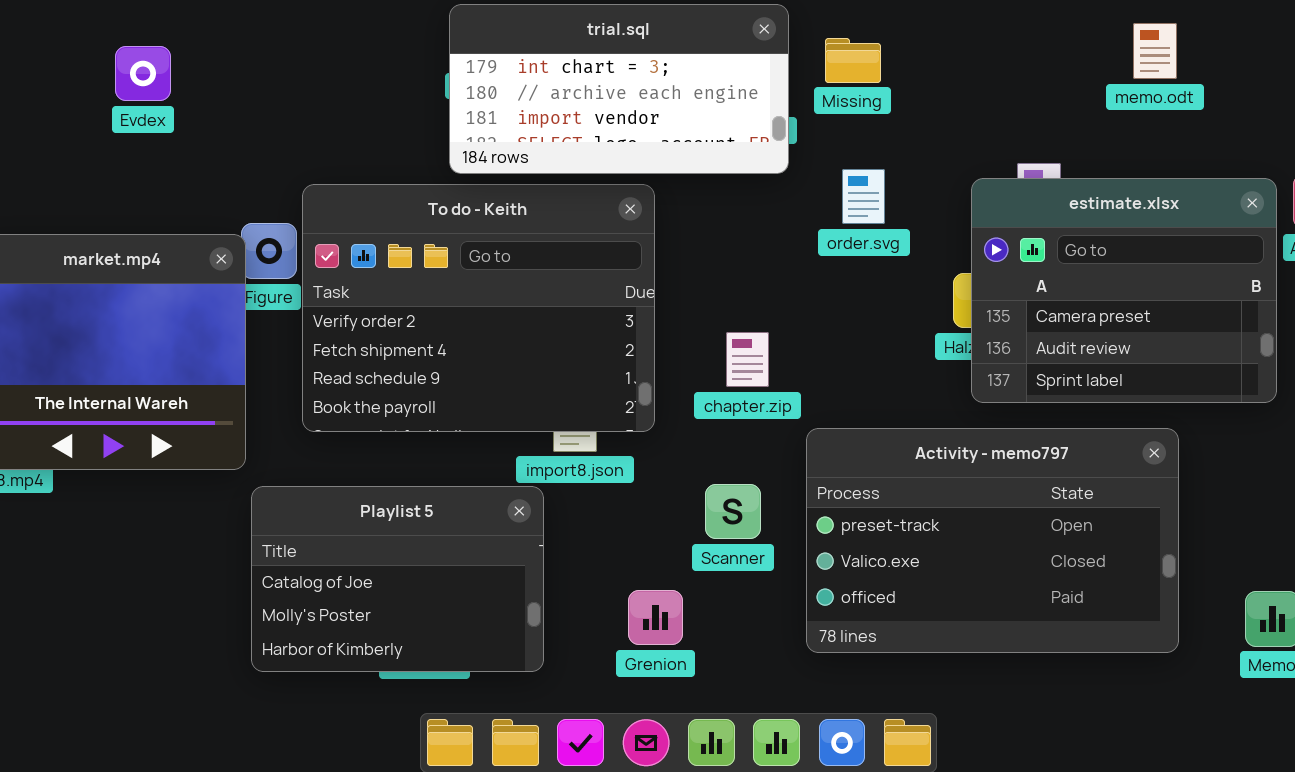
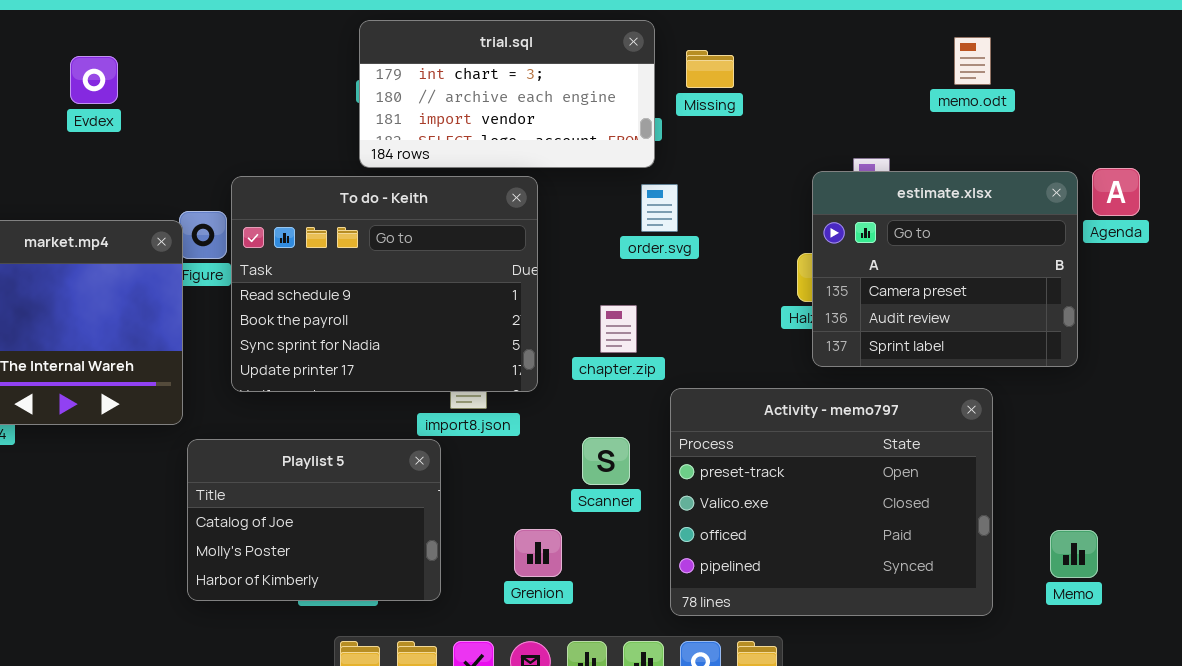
order.svg: [842,169,885,224] -> [641,184,678,232], moved
To do - Keith: [302,184,655,432] -> [231,176,538,392], scrolled down 2 rows
Activity - memo797: [806,428,1179,653] -> [670,388,993,616], resized

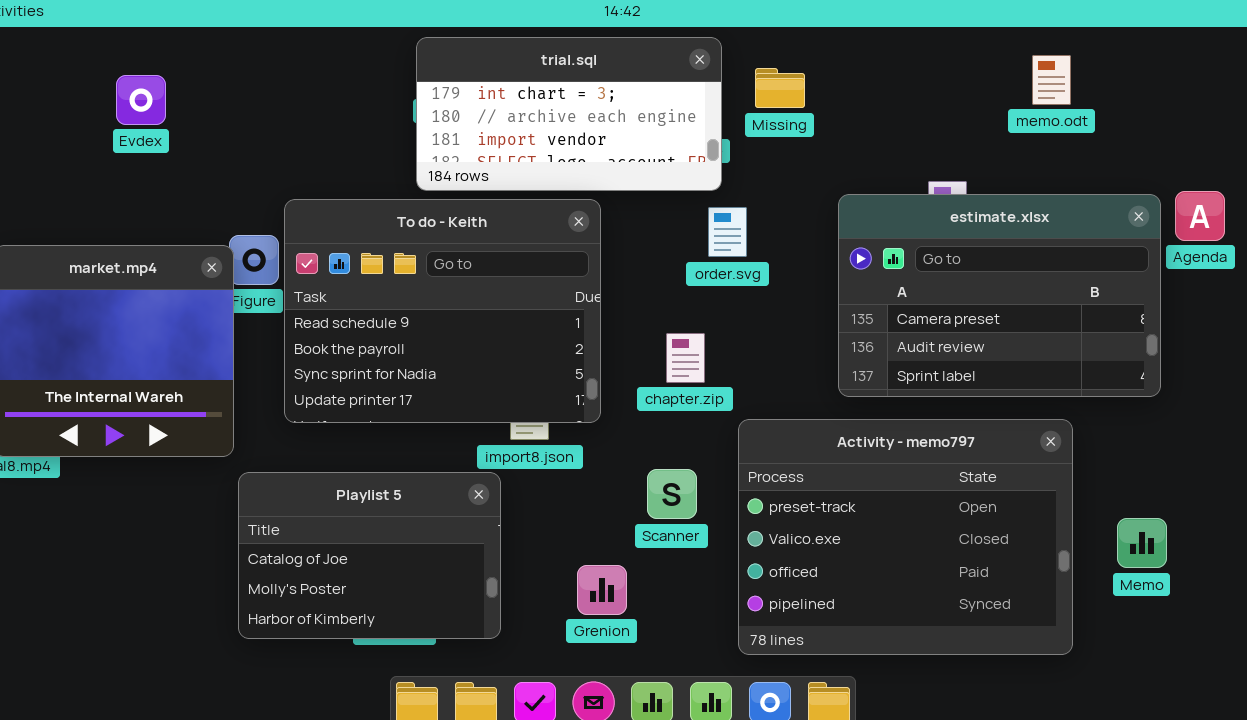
estimate.xlsx: [812,171,1078,367] -> [838,194,1161,397], resized
Memo: [1050,530,1098,578] -> [1117,518,1167,568], moved

